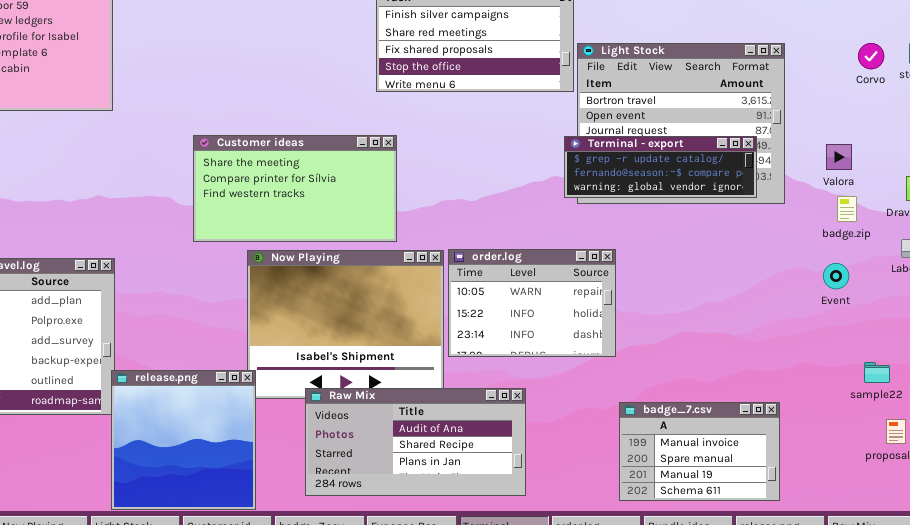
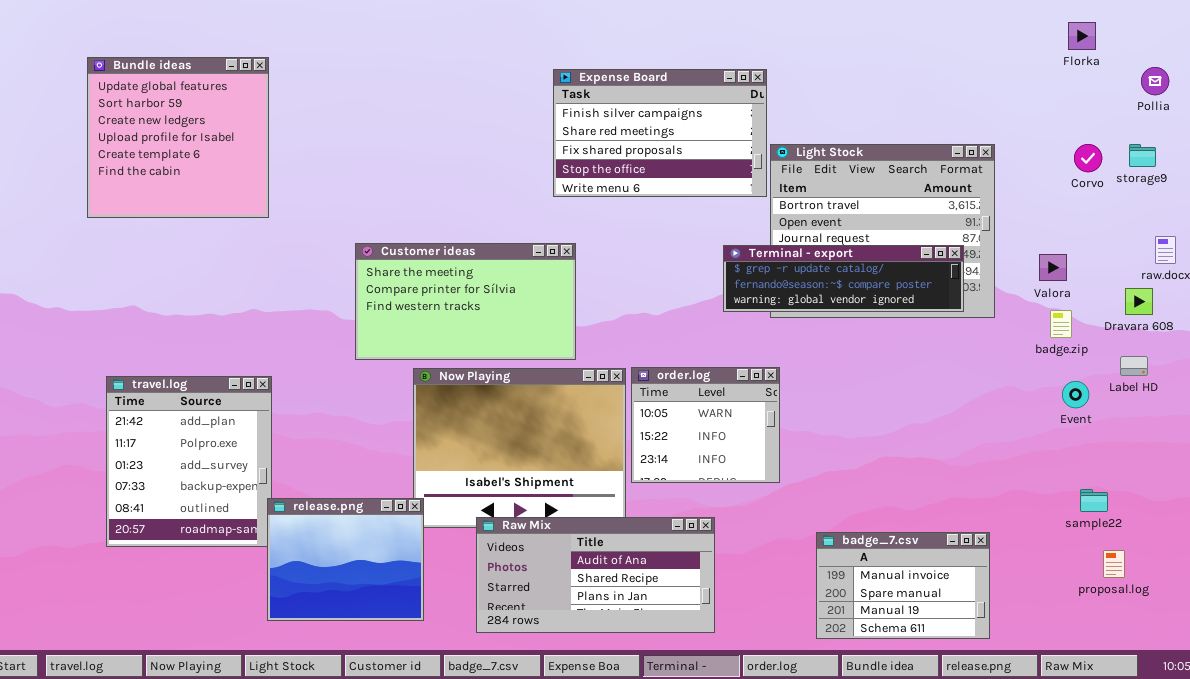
Terminal - export: [564,136,757,198] -> [723,245,964,312], resized
order.log: [448,249,616,357] -> [631,367,780,483], resized
Event: [823,263,849,289] -> [1062,381,1089,408], moved
release.png: [111,370,256,510] -> [267,498,424,621], resized

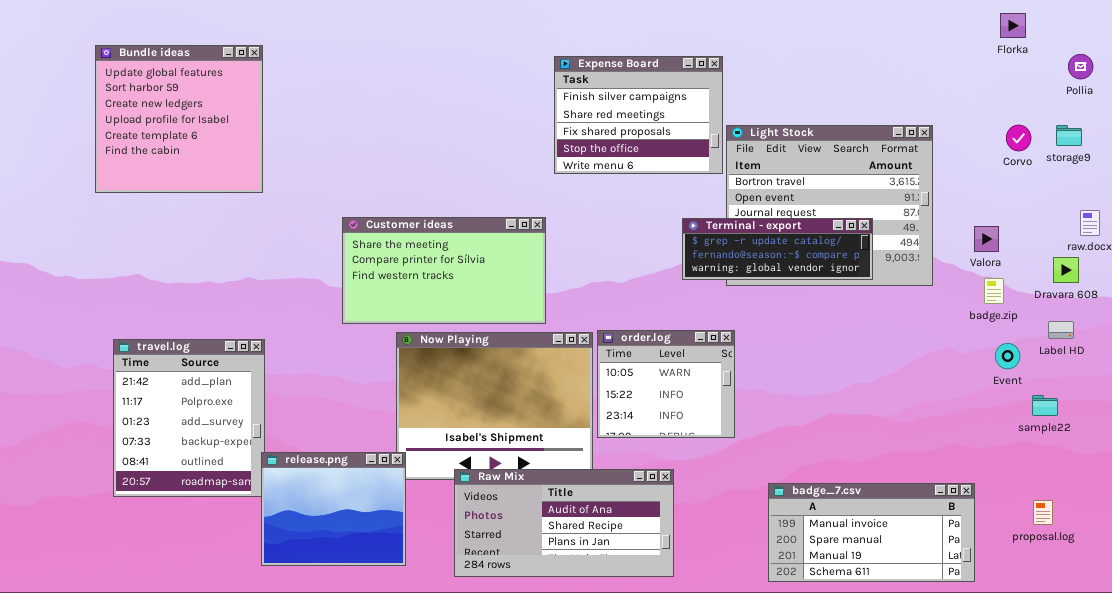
Expense Board: [553,69,767,197] -> [554,56,723,174], resized
Terminal - export: [723,245,964,312] -> [682,218,873,280], resized
sample22: [1080,489,1108,512] -> [1032,395,1058,416], moved
badge_7.csv: [816,532,990,639] -> [768,483,975,582], resized

